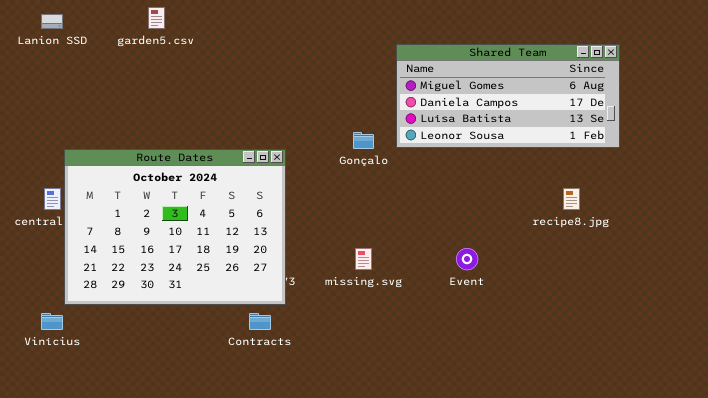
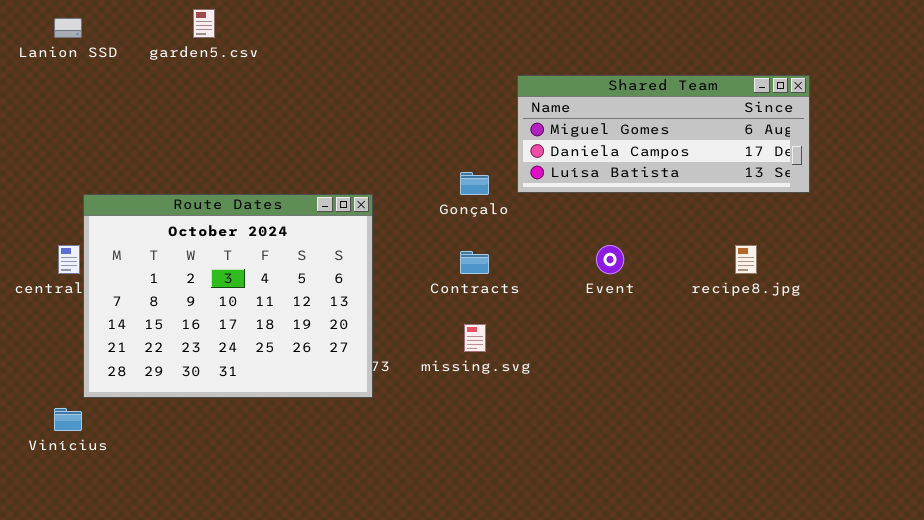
Shared Team: [396,44,620,148] -> [517,75,810,193], resized
Event: [456,248,478,270] -> [596,245,624,274], moved
Contracts: [249,313,271,330] -> [460,251,489,274], moved

